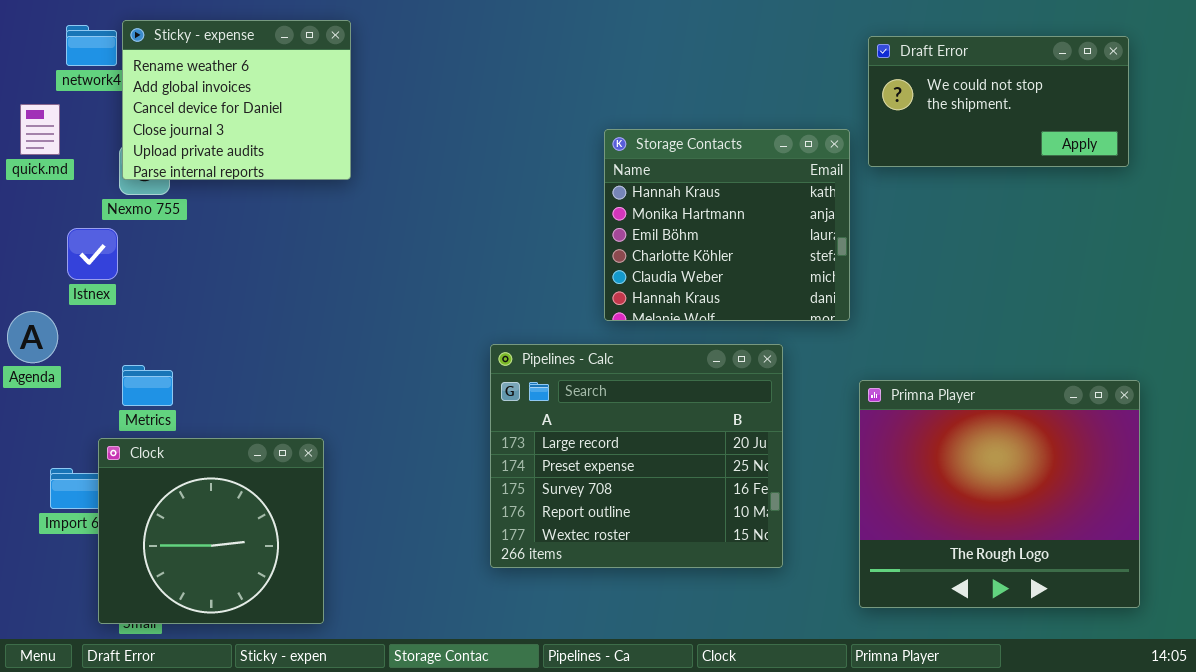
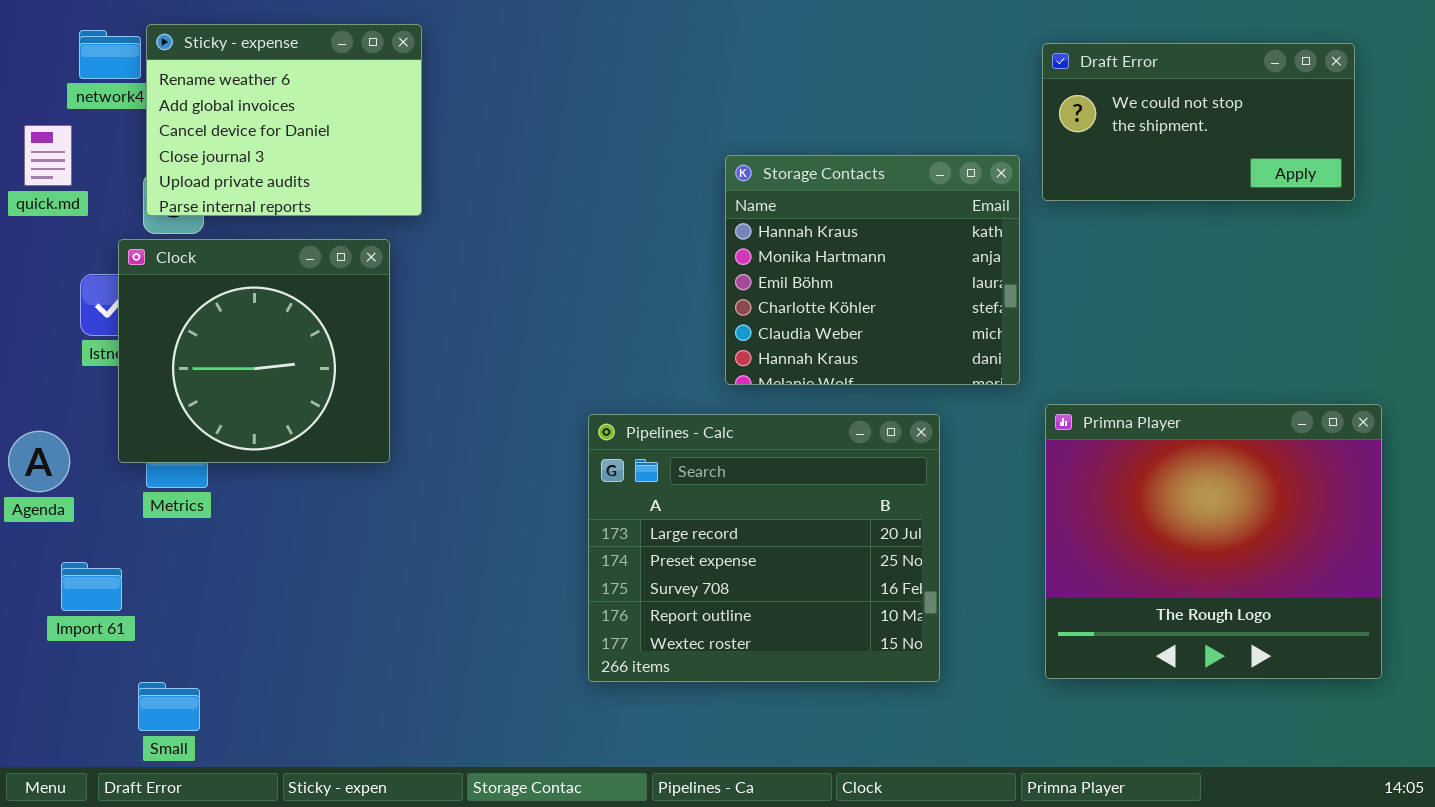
Agenda: [7,311,58,363] -> [8,431,70,492], moved
Primna Player: [859,380,1140,608] -> [1045,404,1382,679], moved
Clock: [98,438,324,624] -> [118,239,390,463], moved

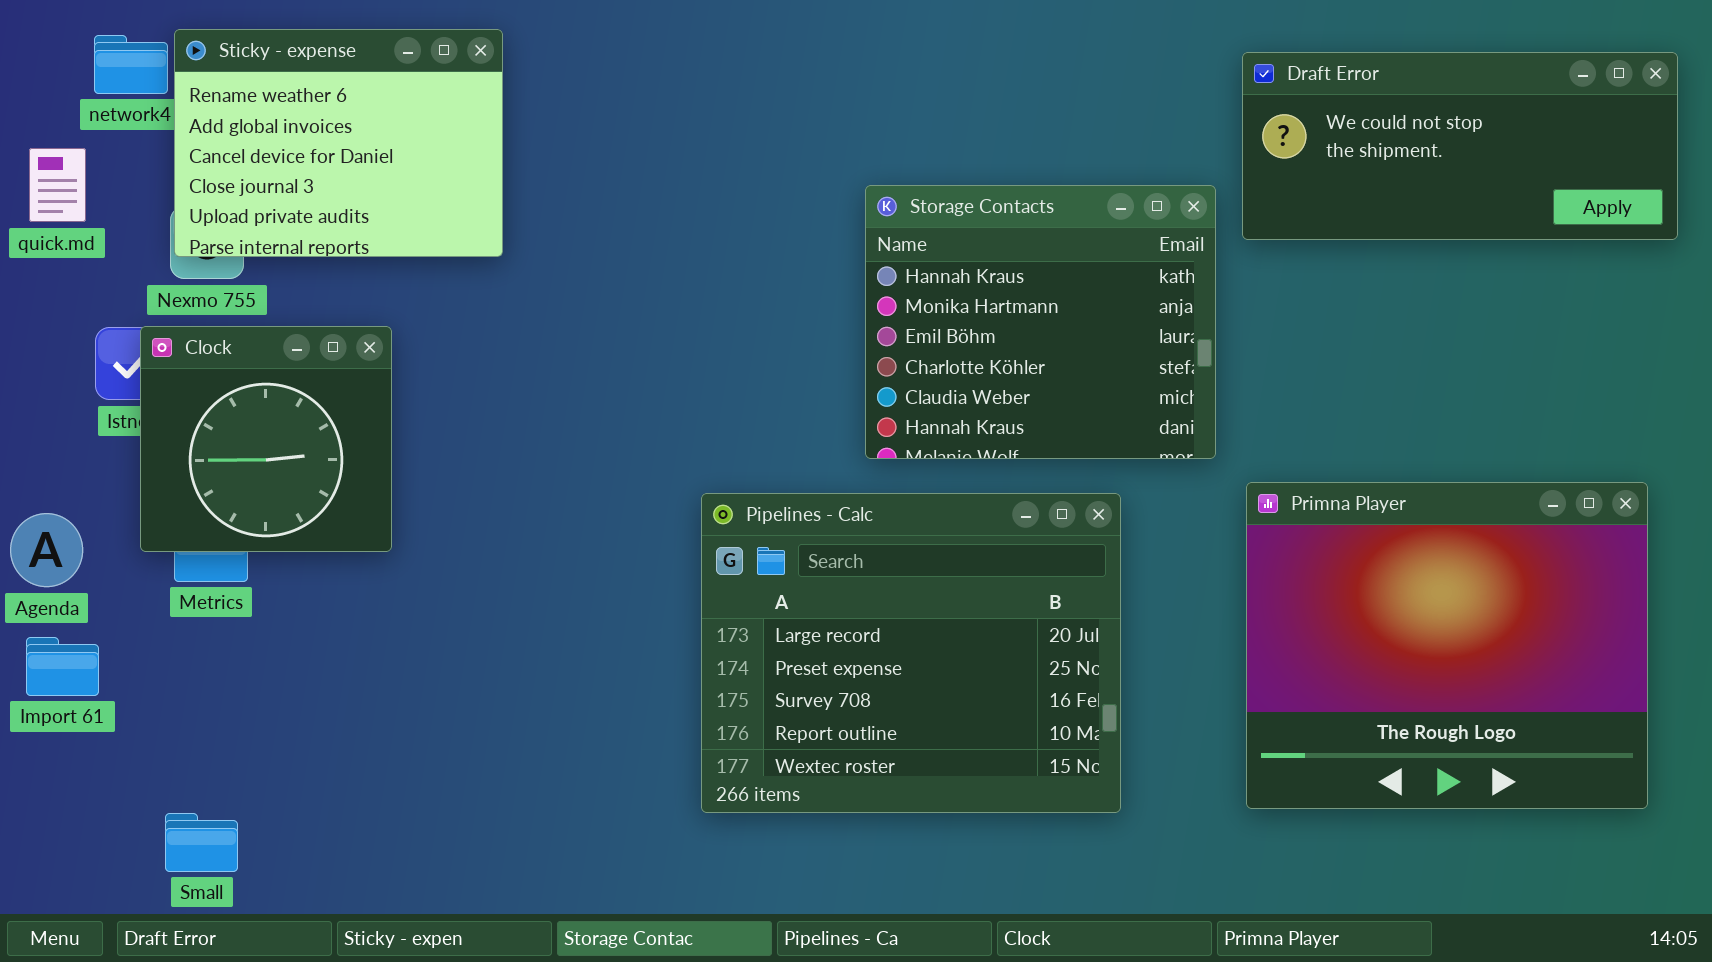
Draft Error: [1042,43,1355,201] -> [1242,52,1678,240], resized
Clock: [118,239,390,463] -> [140,326,392,552], resized
Import 61: [61,562,122,611] -> [26,637,99,696], moved

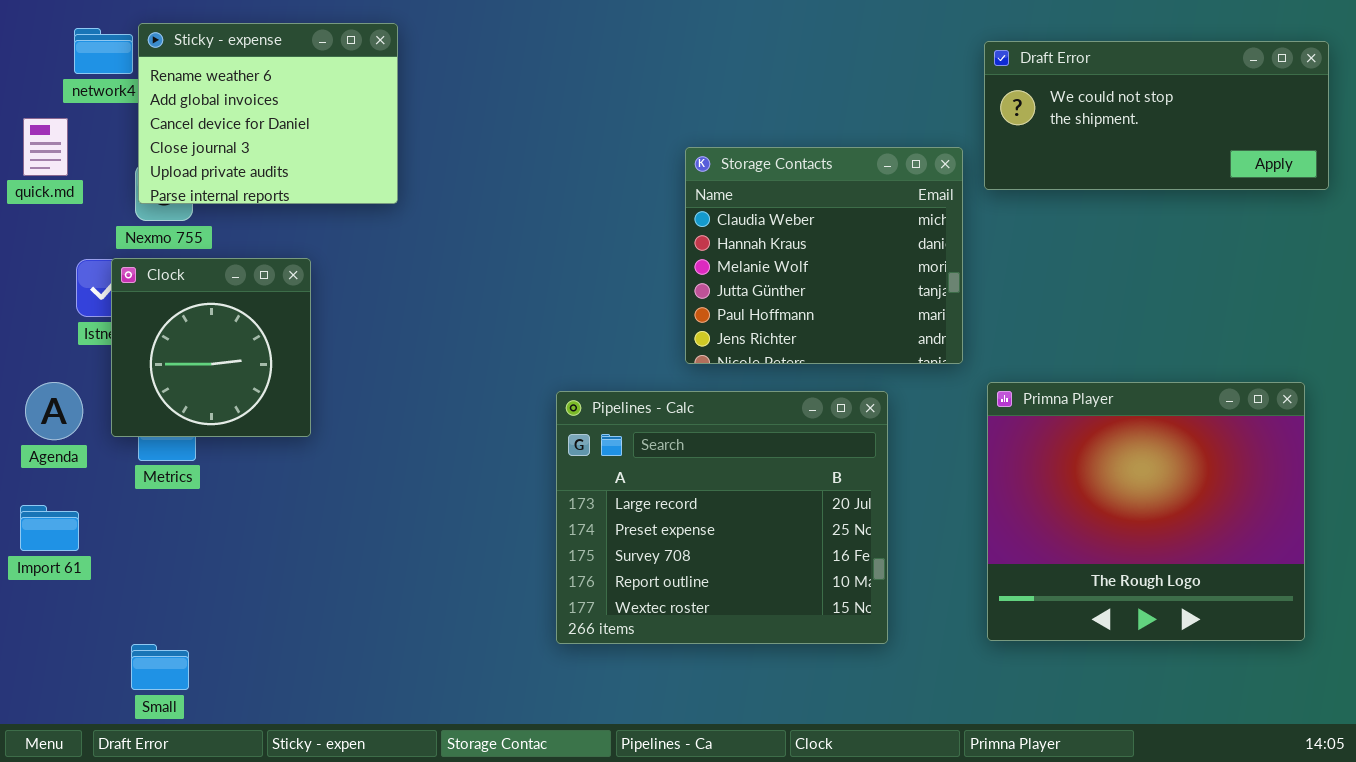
Storage Contacts: [865,185,1216,459] -> [685,147,963,364], scrolled down 4 rows
Agenda: [10,513,83,587] -> [25,382,83,440], moved

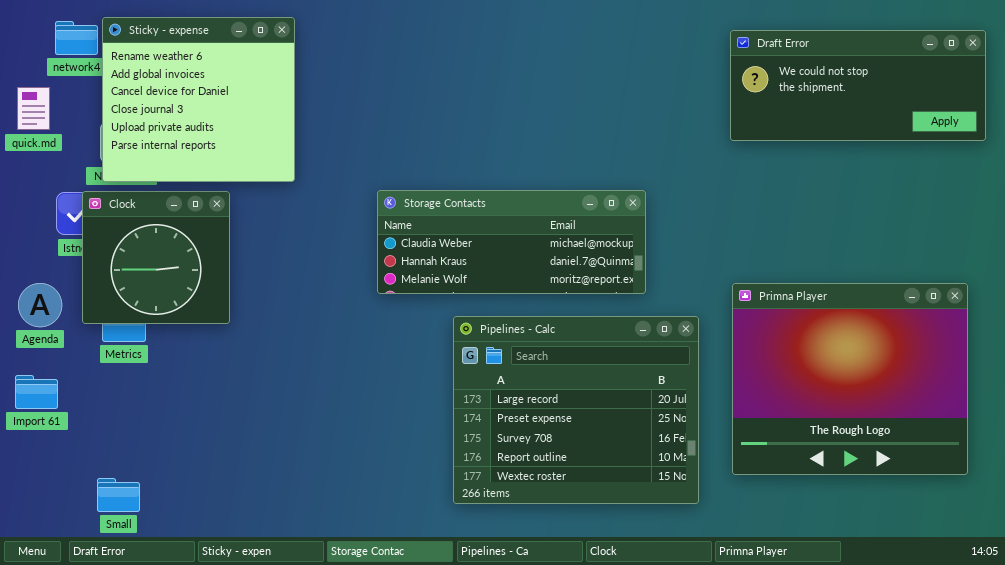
Sticky - expense: [138,23,398,204] -> [102,17,295,182], resized
Storage Contacts: [685,147,963,364] -> [377,190,646,294], moved, resized
Pipelines - Calc: [556,391,888,644] -> [453,316,699,504], moved

